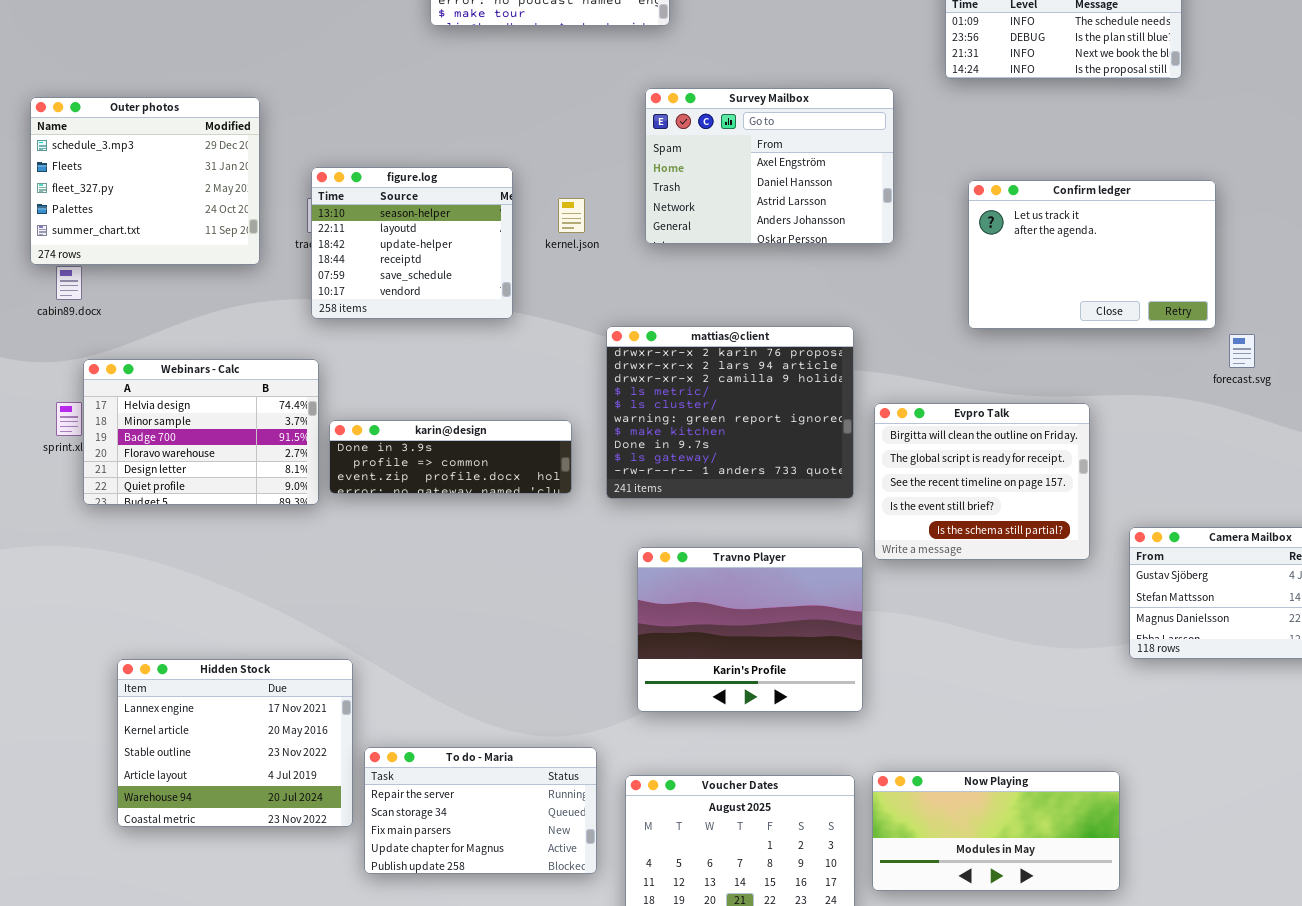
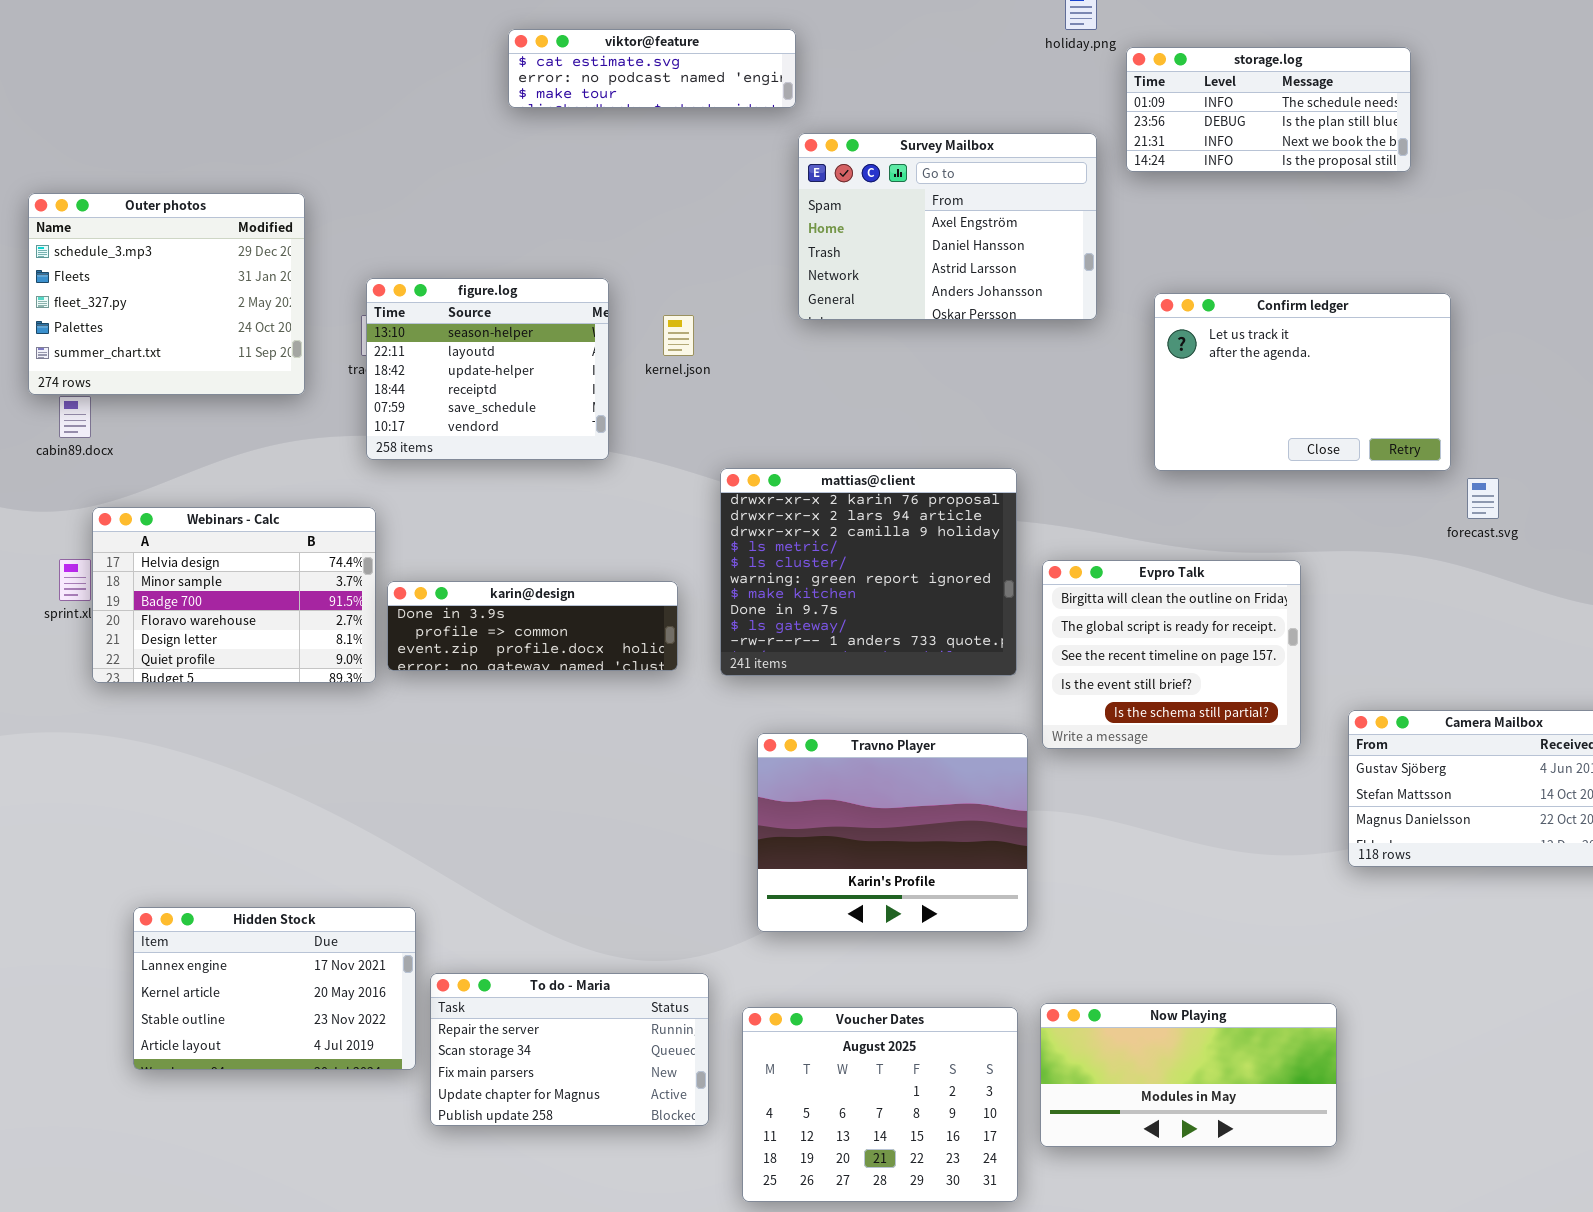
Survey Mailbox: [645,88,894,244] -> [798,133,1097,320], moved
Hidden Stock: [117,659,353,827] -> [133,907,416,1070], resized

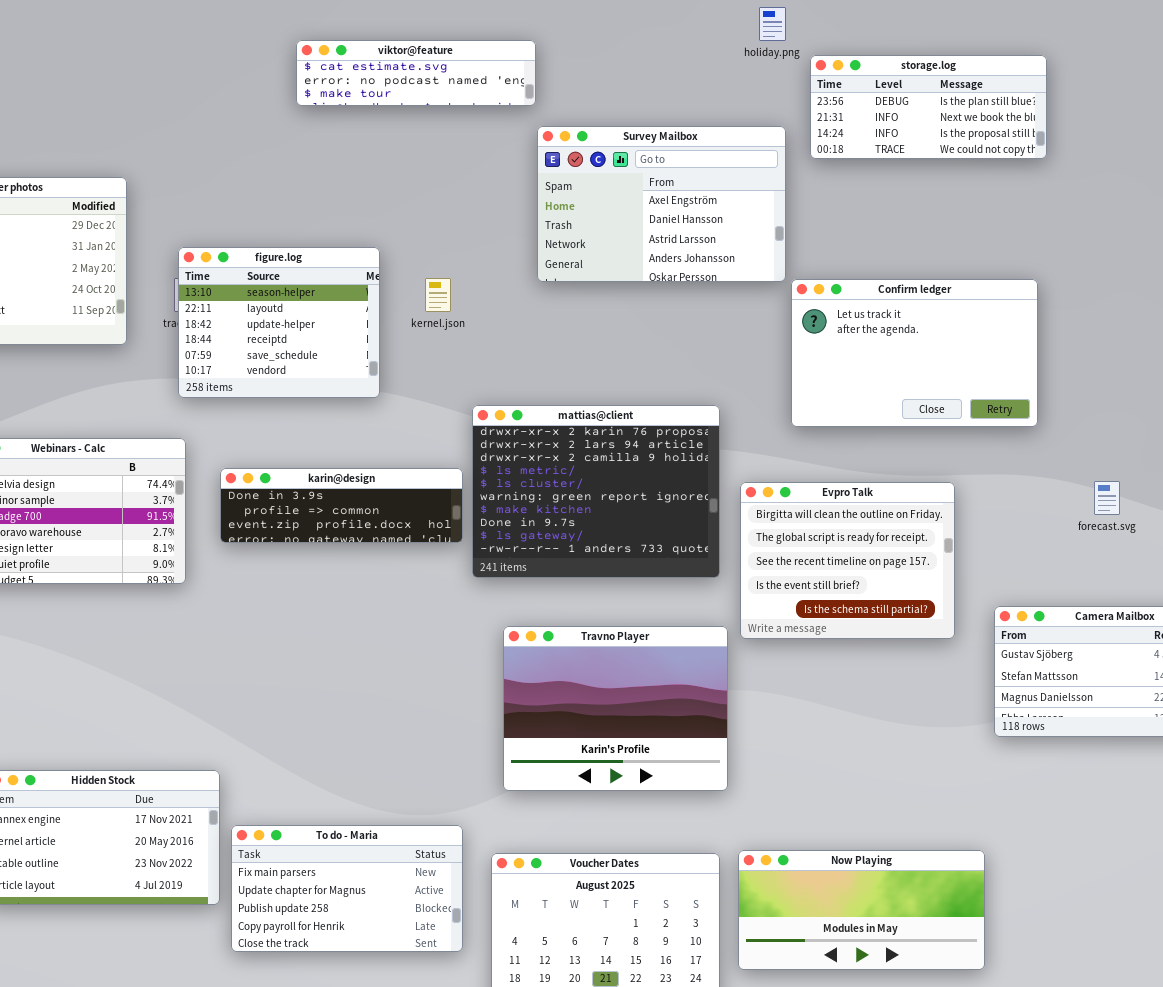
storage.log: [1126,47,1411,172] -> [810,55,1047,159], scrolled down 1 row
Confirm ledger: [1154,293,1451,471] -> [791,279,1038,427], moved
forecast.svg: [1467,478,1499,519] -> [1094,481,1120,515], moved
karin@design: [387,581,678,671] -> [220,468,463,543], moved
To do - Maria: [430,973,709,1126] -> [231,825,463,952], scrolled down 2 rows

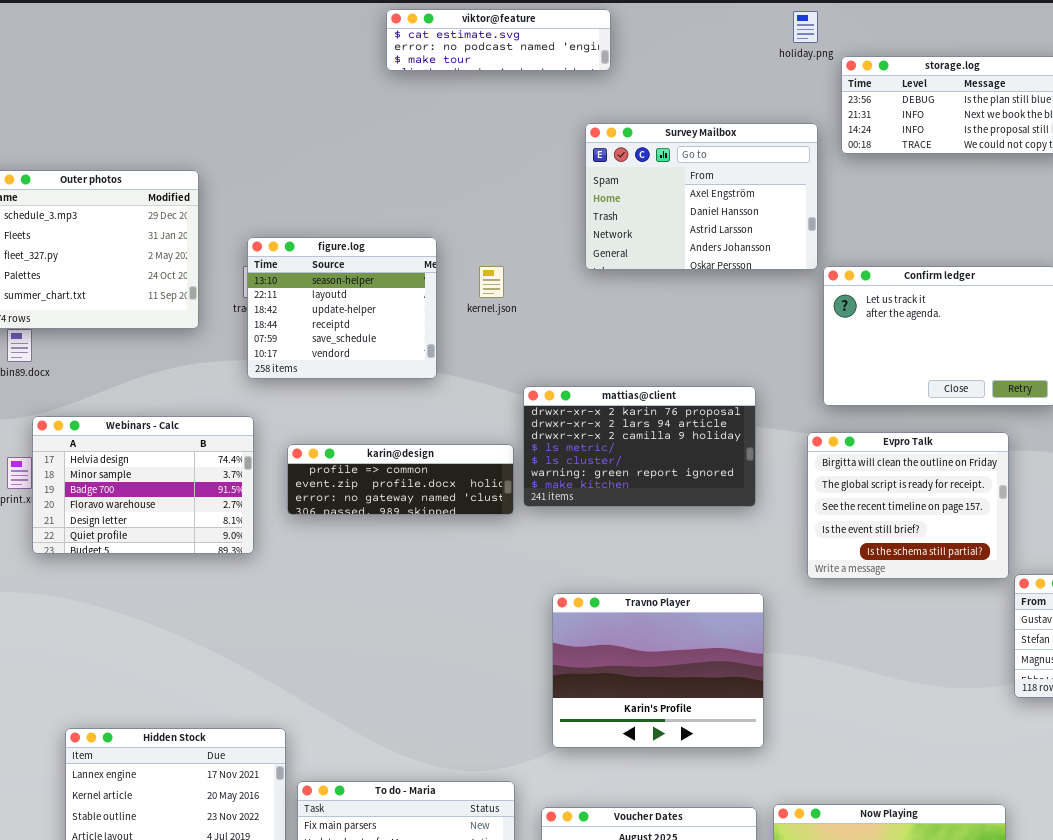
viktor@feature: [296,40,536,106] -> [386,9,611,71], moved
mattias@client: [472,405,720,578] -> [523,386,756,507], resized
karin@design: [220,468,463,543] -> [287,444,514,515], scrolled down 1 row
Evpro Talk: [740,482,955,639] -> [807,432,1009,579], moved

